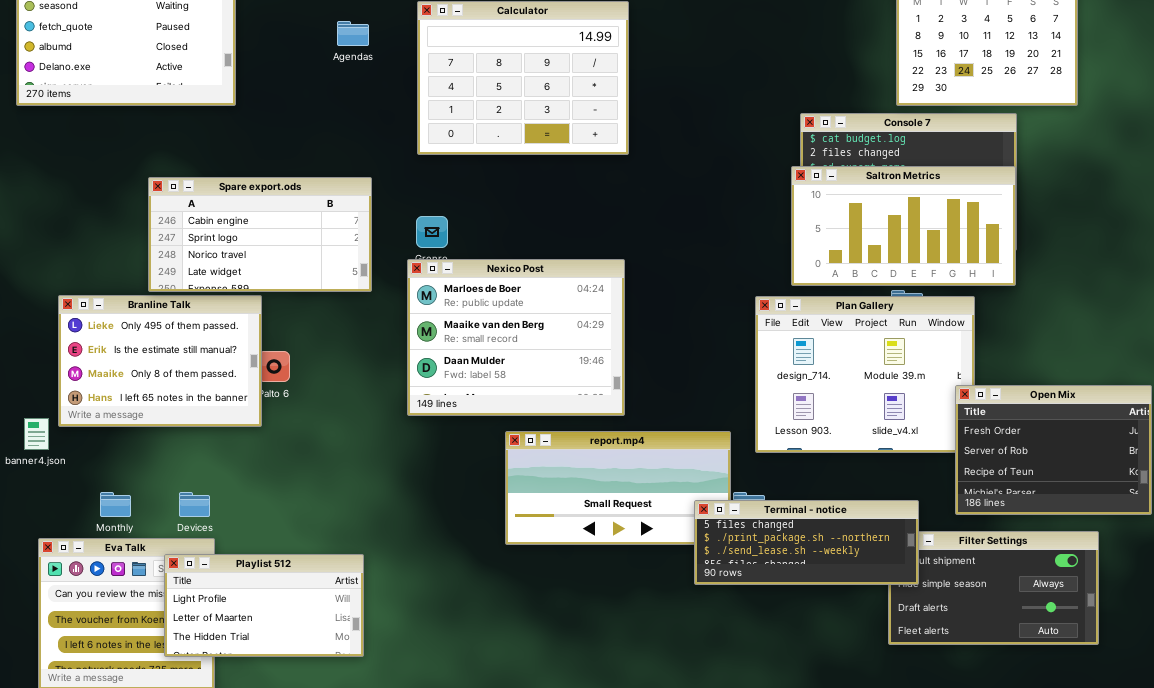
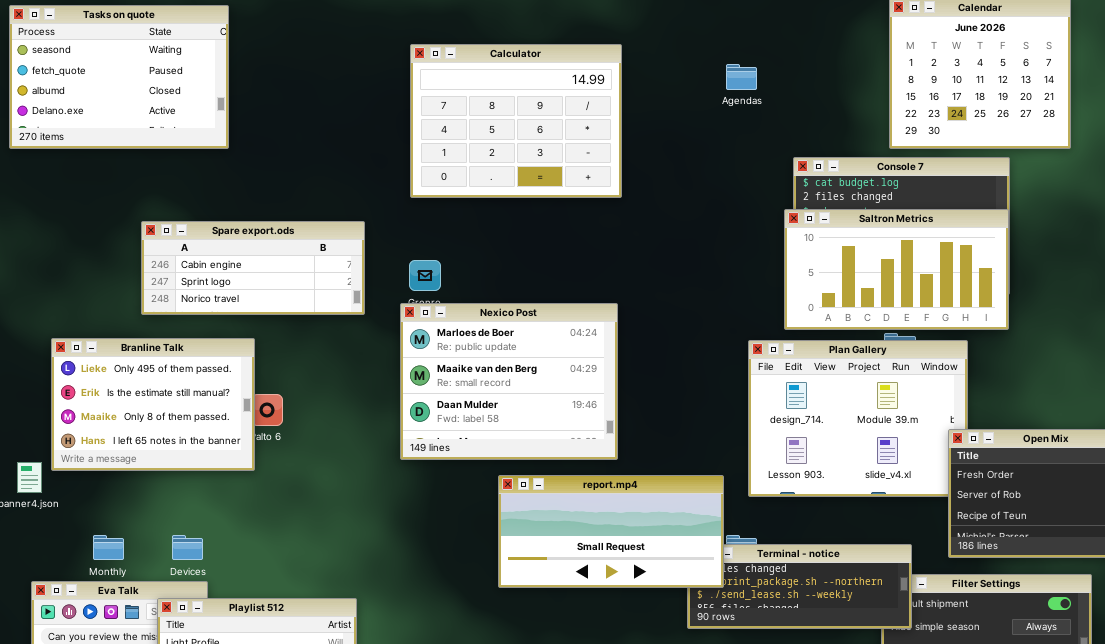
Agendas: [337,21,369,46] -> [726,64,757,90], moved
Spare export.ods: [148,177,372,292] -> [141,221,365,315], resized
report.mp4: [505,431,731,545] -> [498,475,724,588], raised

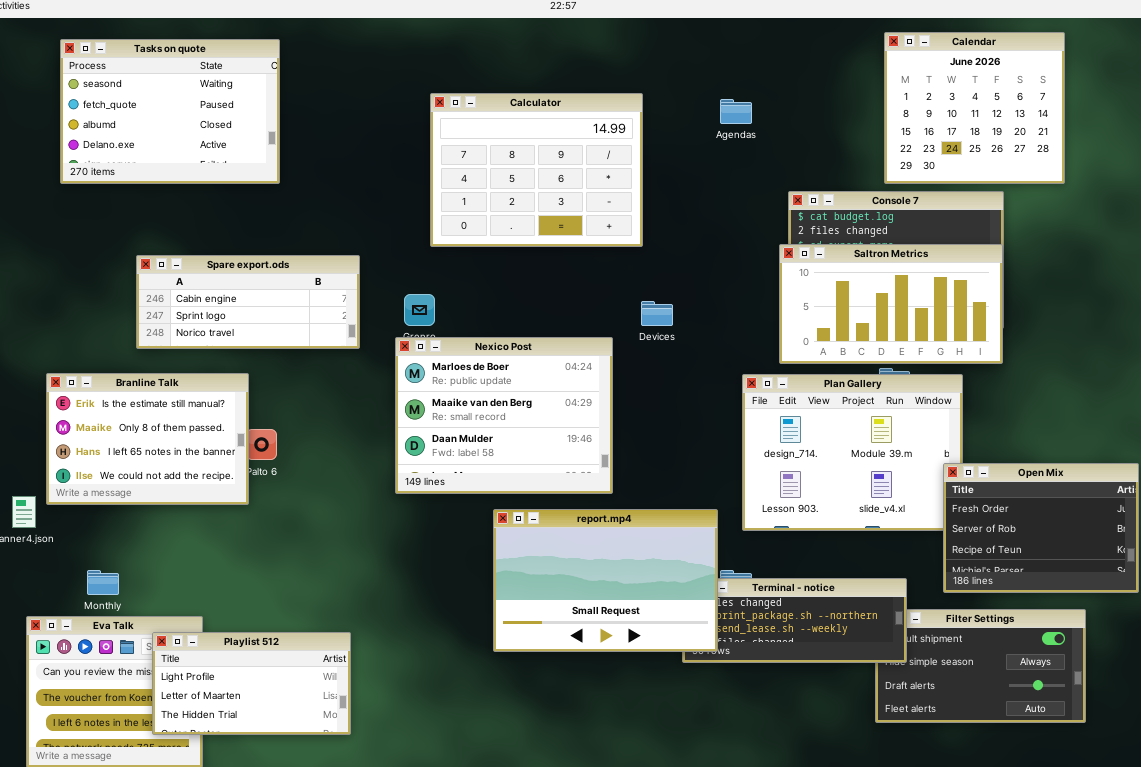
Tasks on quote: [9,5,229,149] -> [60,39,280,184], moved
Calculator: [410,44,622,198] -> [430,93,643,247], moved
Branline Talk: [51,338,255,471] -> [46,373,249,505], scrolled down 1 row
report.mp4: [498,475,724,588] -> [493,509,718,652], resized
Devices: [172,535,203,560] -> [641,301,673,326], moved

